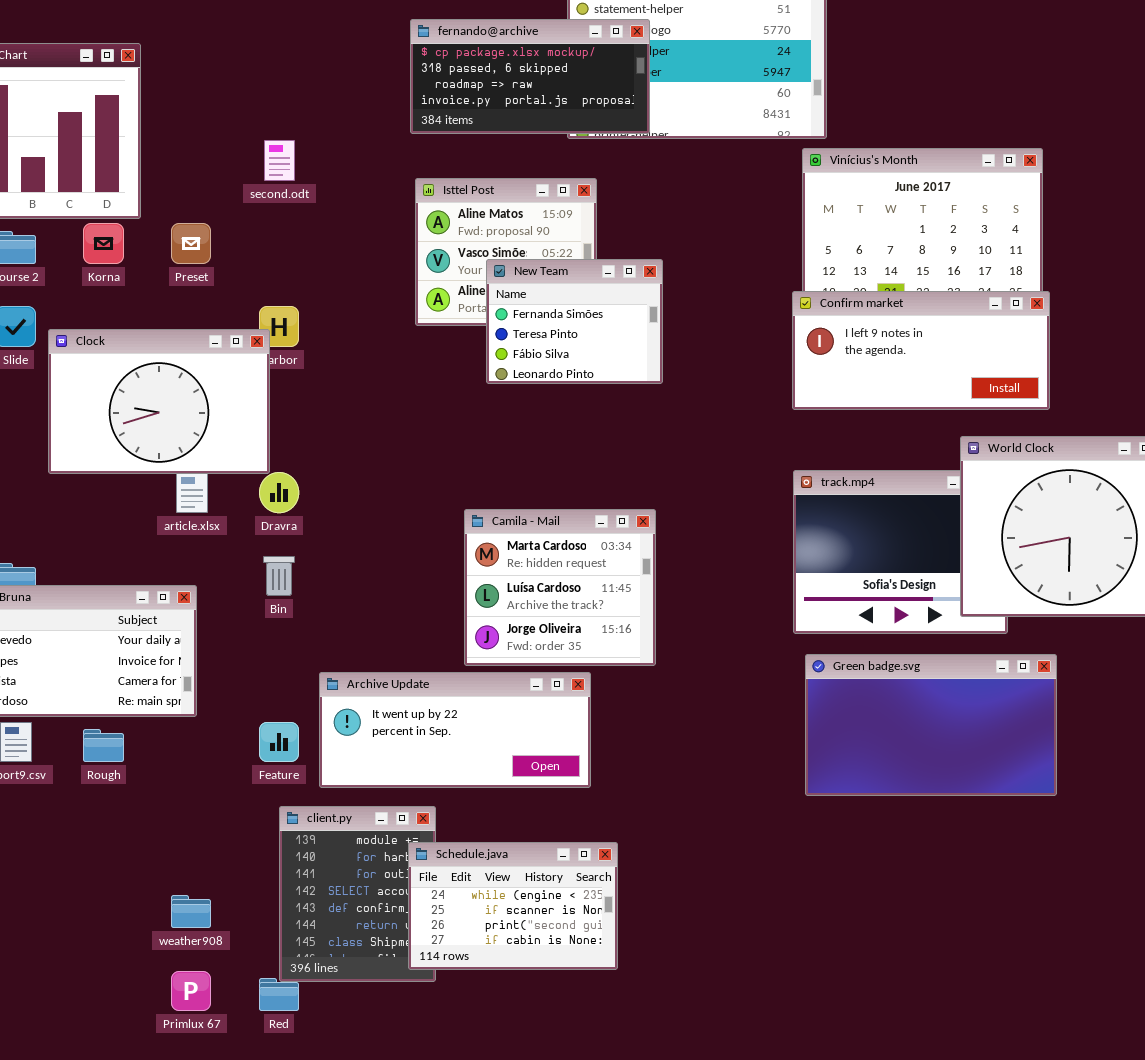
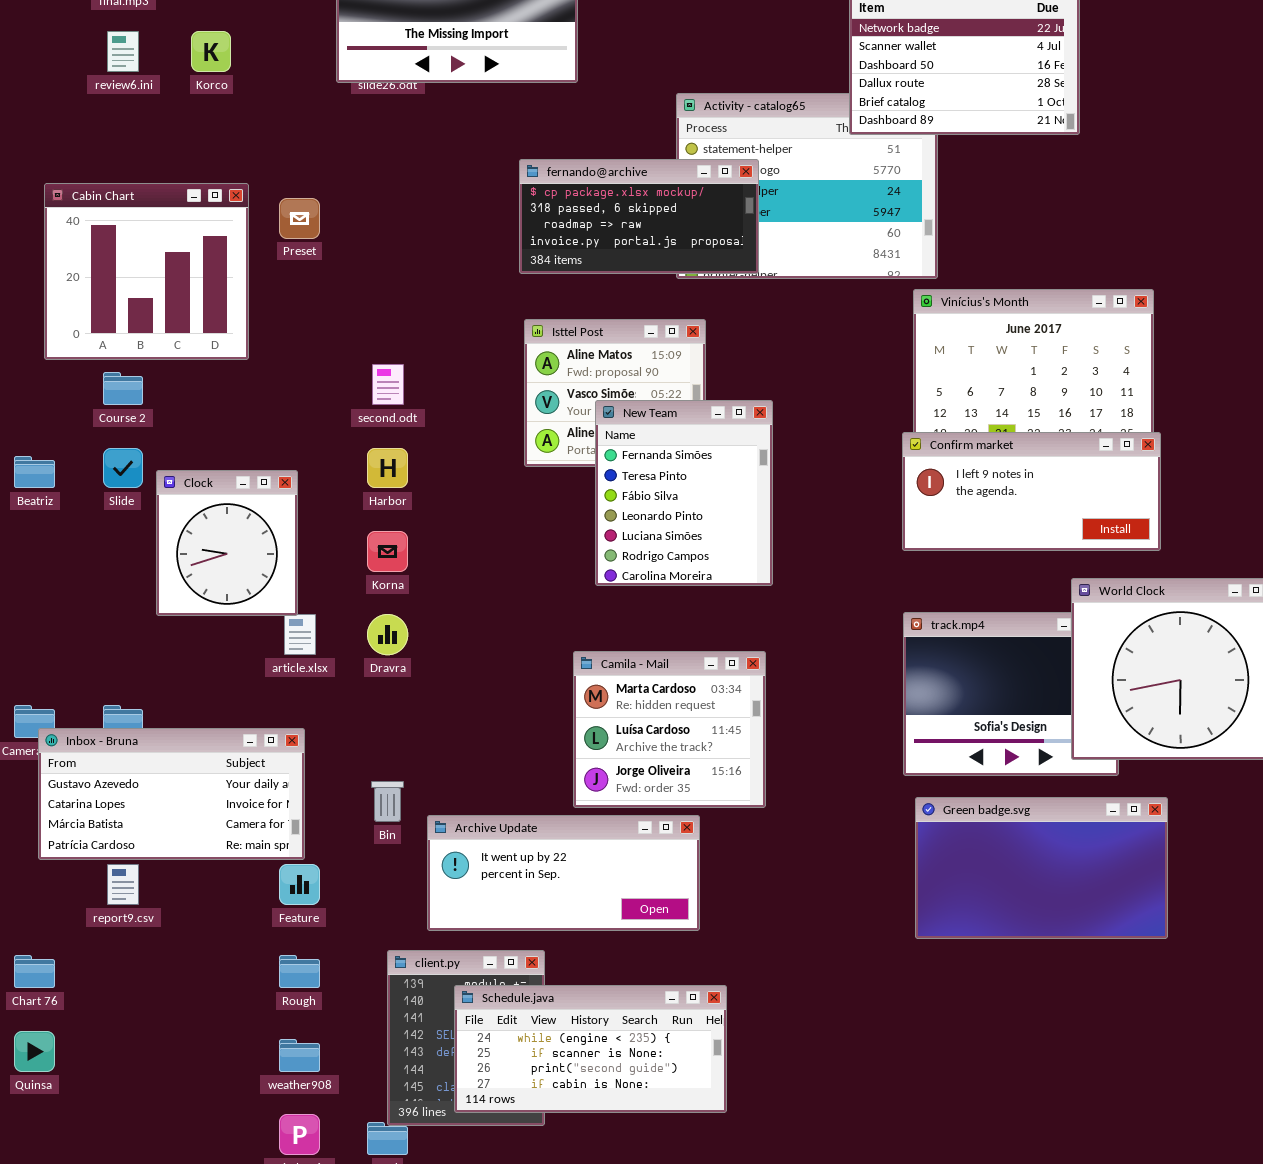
second.odt: [264,140,295,181] -> [372,364,404,405], moved
Korna: [83,223,124,264] -> [367,531,408,572], moved
Preset: [171,223,211,264] -> [279,198,320,239], moved
New Team: [486,259,663,384] -> [595,400,773,586], resized
Clock: [48,329,270,474] -> [156,470,298,616], resized
Bin: [263,556,295,596] -> [371,781,404,822], moved
Feature: [259,722,299,762] -> [279,864,320,905], moved
Rough: [83,729,124,762] -> [279,955,320,988], moved
Schedule.java: [408,842,618,970] -> [454,985,727,1113], resized

